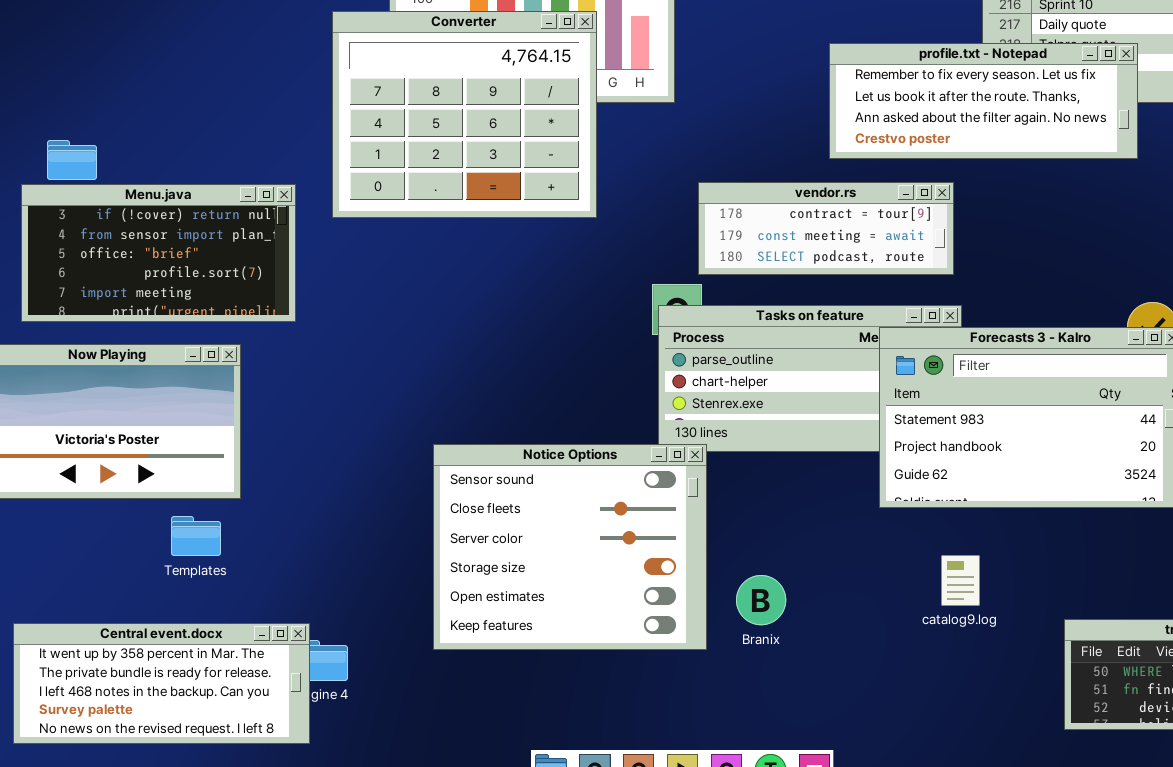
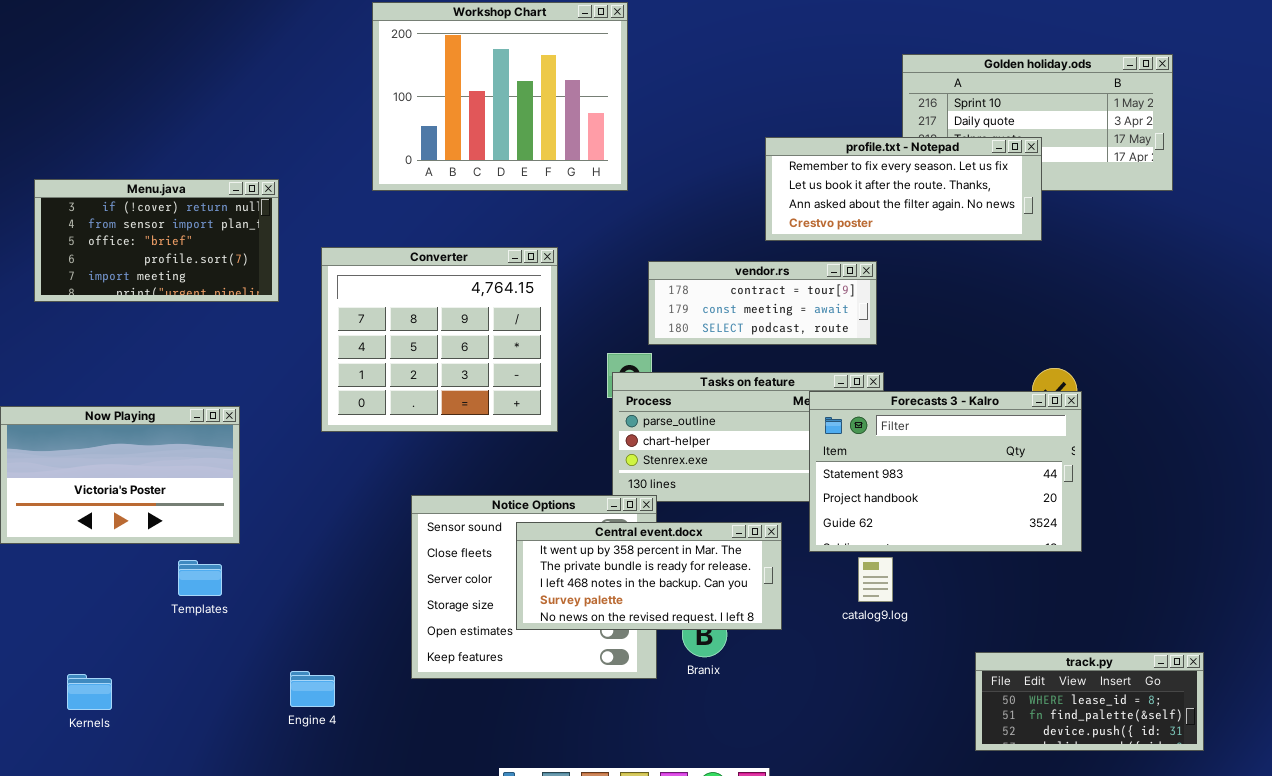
Converter: [332,11,597,218] -> [321,247,558,432], moved
Menu.java: [21,184,296,322] -> [34,179,279,302], moved
catalog9.log: [941,555,980,606] -> [858,557,893,602], moved
Central event.docx: [13,623,310,744] -> [516,522,782,630], moved

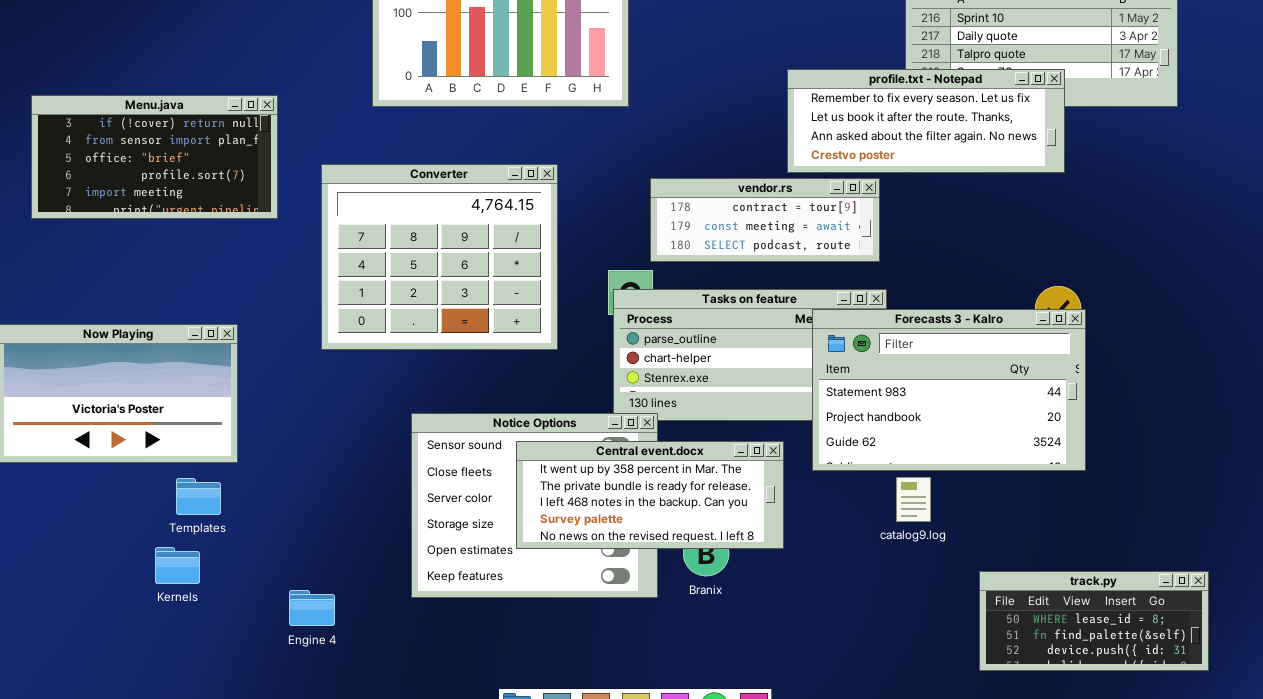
profile.txt - Notepad: [765,137,1042,241] -> [787,69,1065,173], moved
catalog9.log: [858,557,893,602] -> [896,477,931,522], moved
Kernels: [67,674,112,710] -> [155,547,200,584], moved

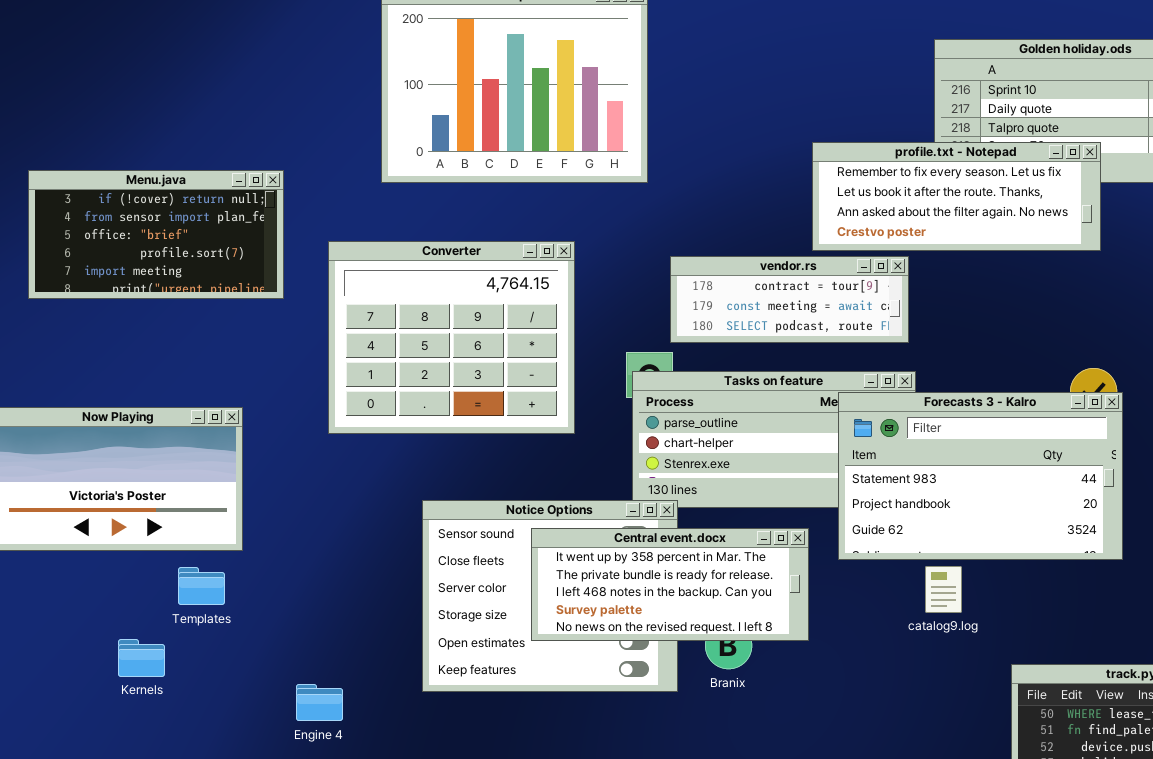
Kernels: [155,547,200,584] -> [118,639,165,677], moved

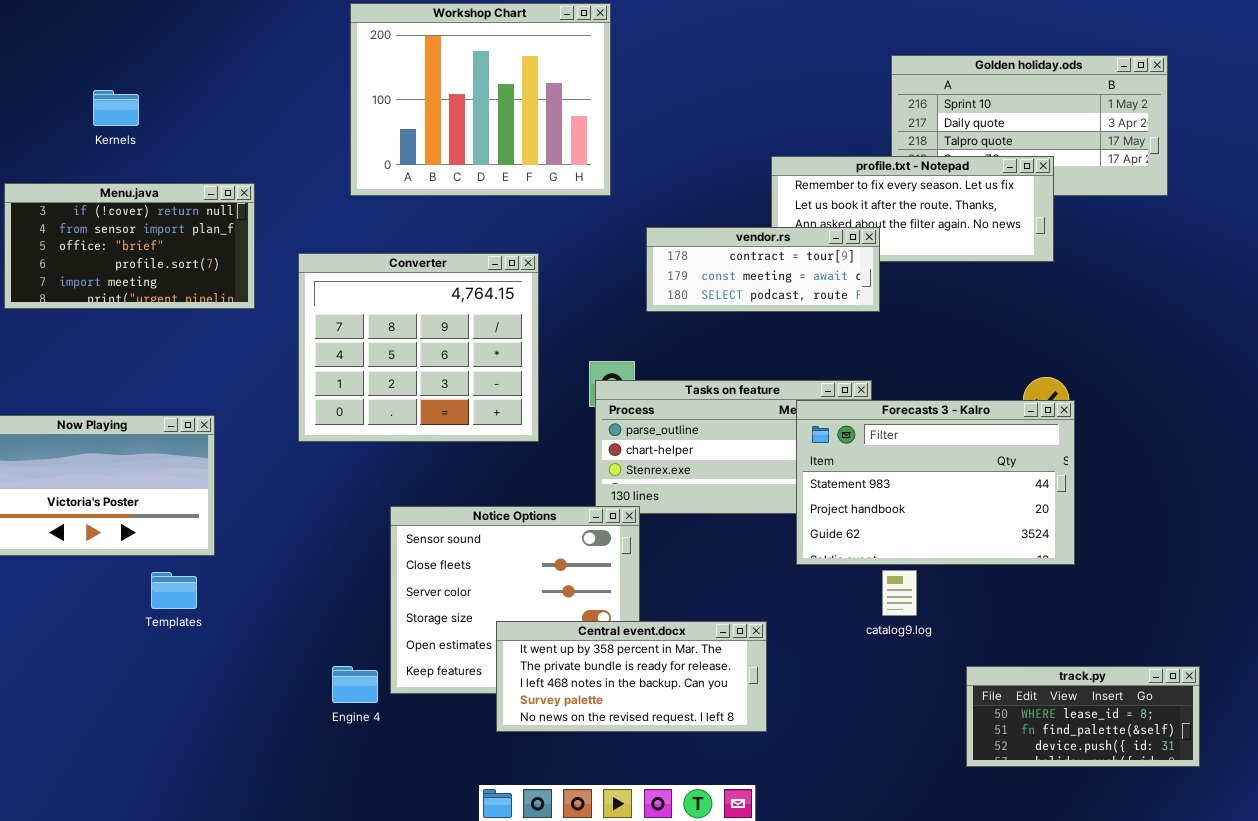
vendor.rs: [670,256,909,343] -> [646,227,880,312], moved
Central event.docx: [531,528,809,641] -> [496,621,767,732], moved
Kernels: [118,639,165,677] -> [93,90,139,126], moved
Engine 4: [296,684,343,721] -> [332,666,378,703], moved

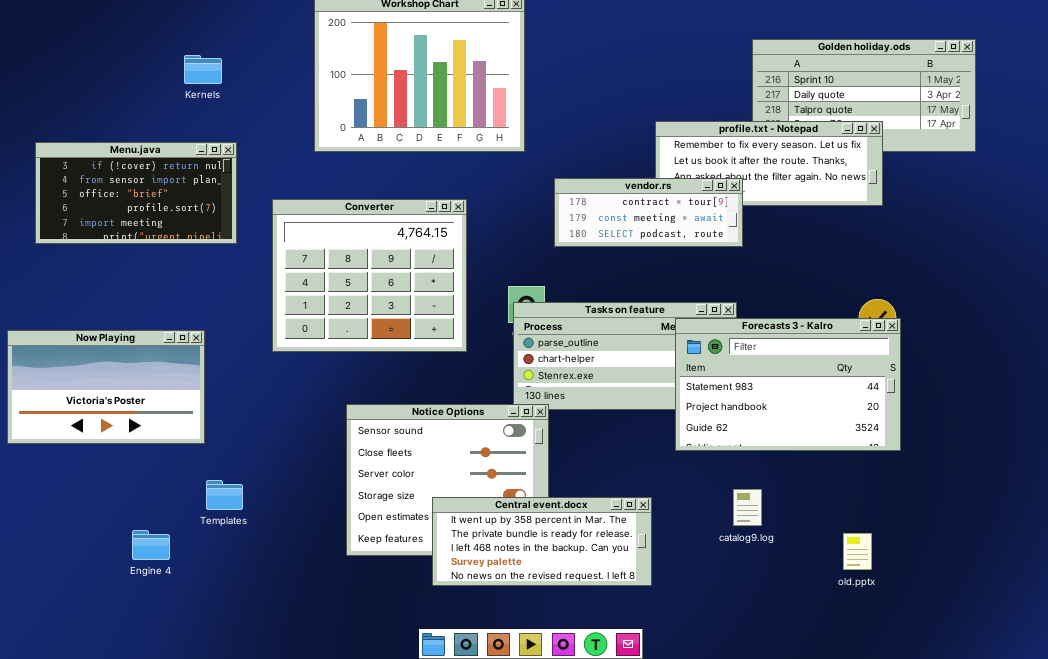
Kernels: [93,90,139,126] -> [184,55,222,84], moved
catalog9.log: [882,570,917,616] -> [733,489,762,526], moved
Templates: [151,572,197,609] -> [206,480,243,510], moved
Engine 4: [332,666,378,703] -> [132,530,170,560], moved
track.py: [966,666,1200,767] -> none, closed

